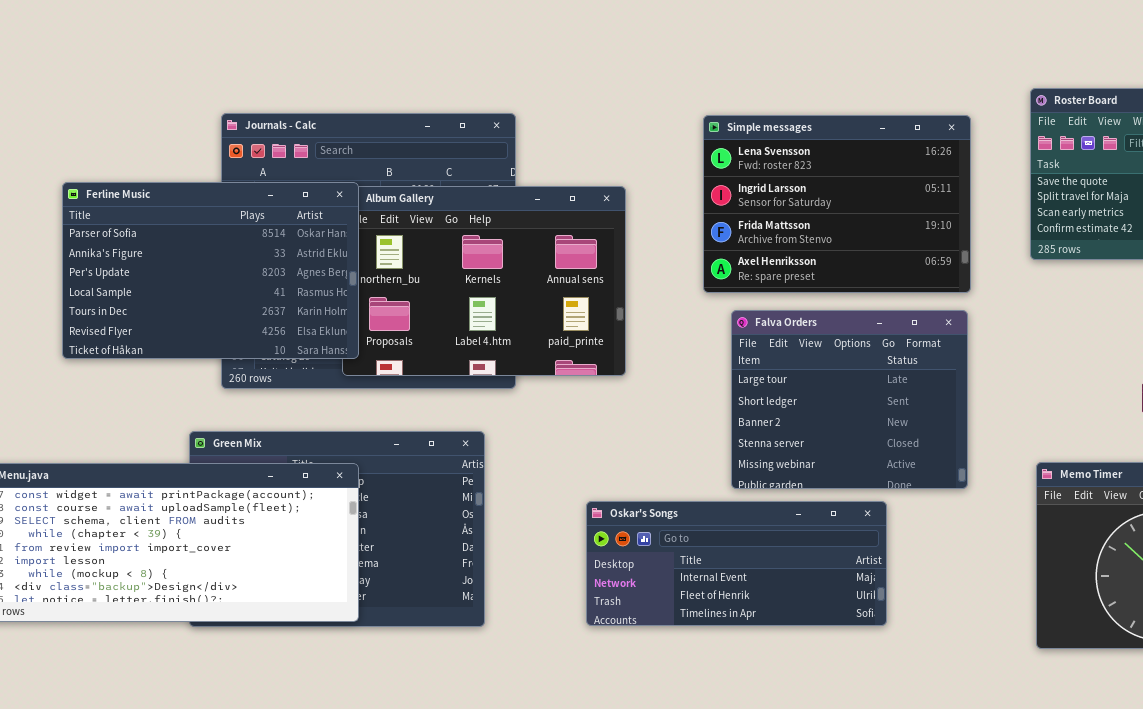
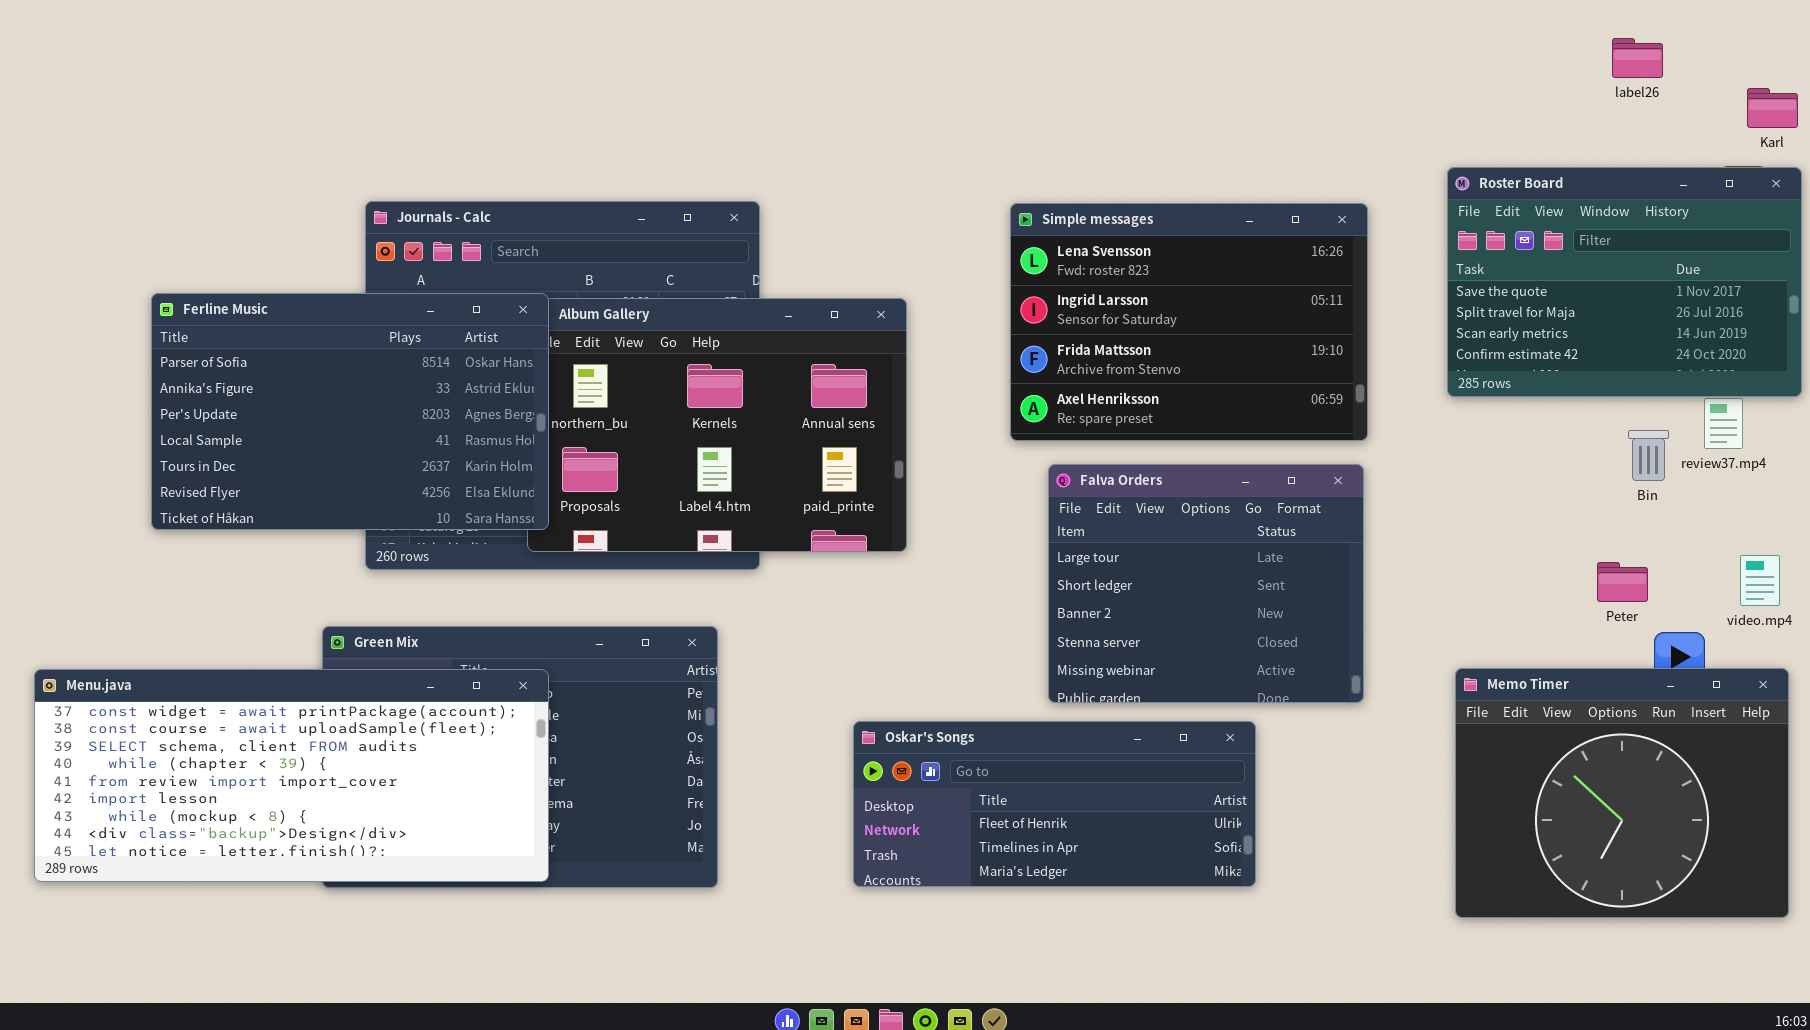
Oskar's Songs: [586,501,887,626] -> [853,721,1256,887], scrolled down 1 row

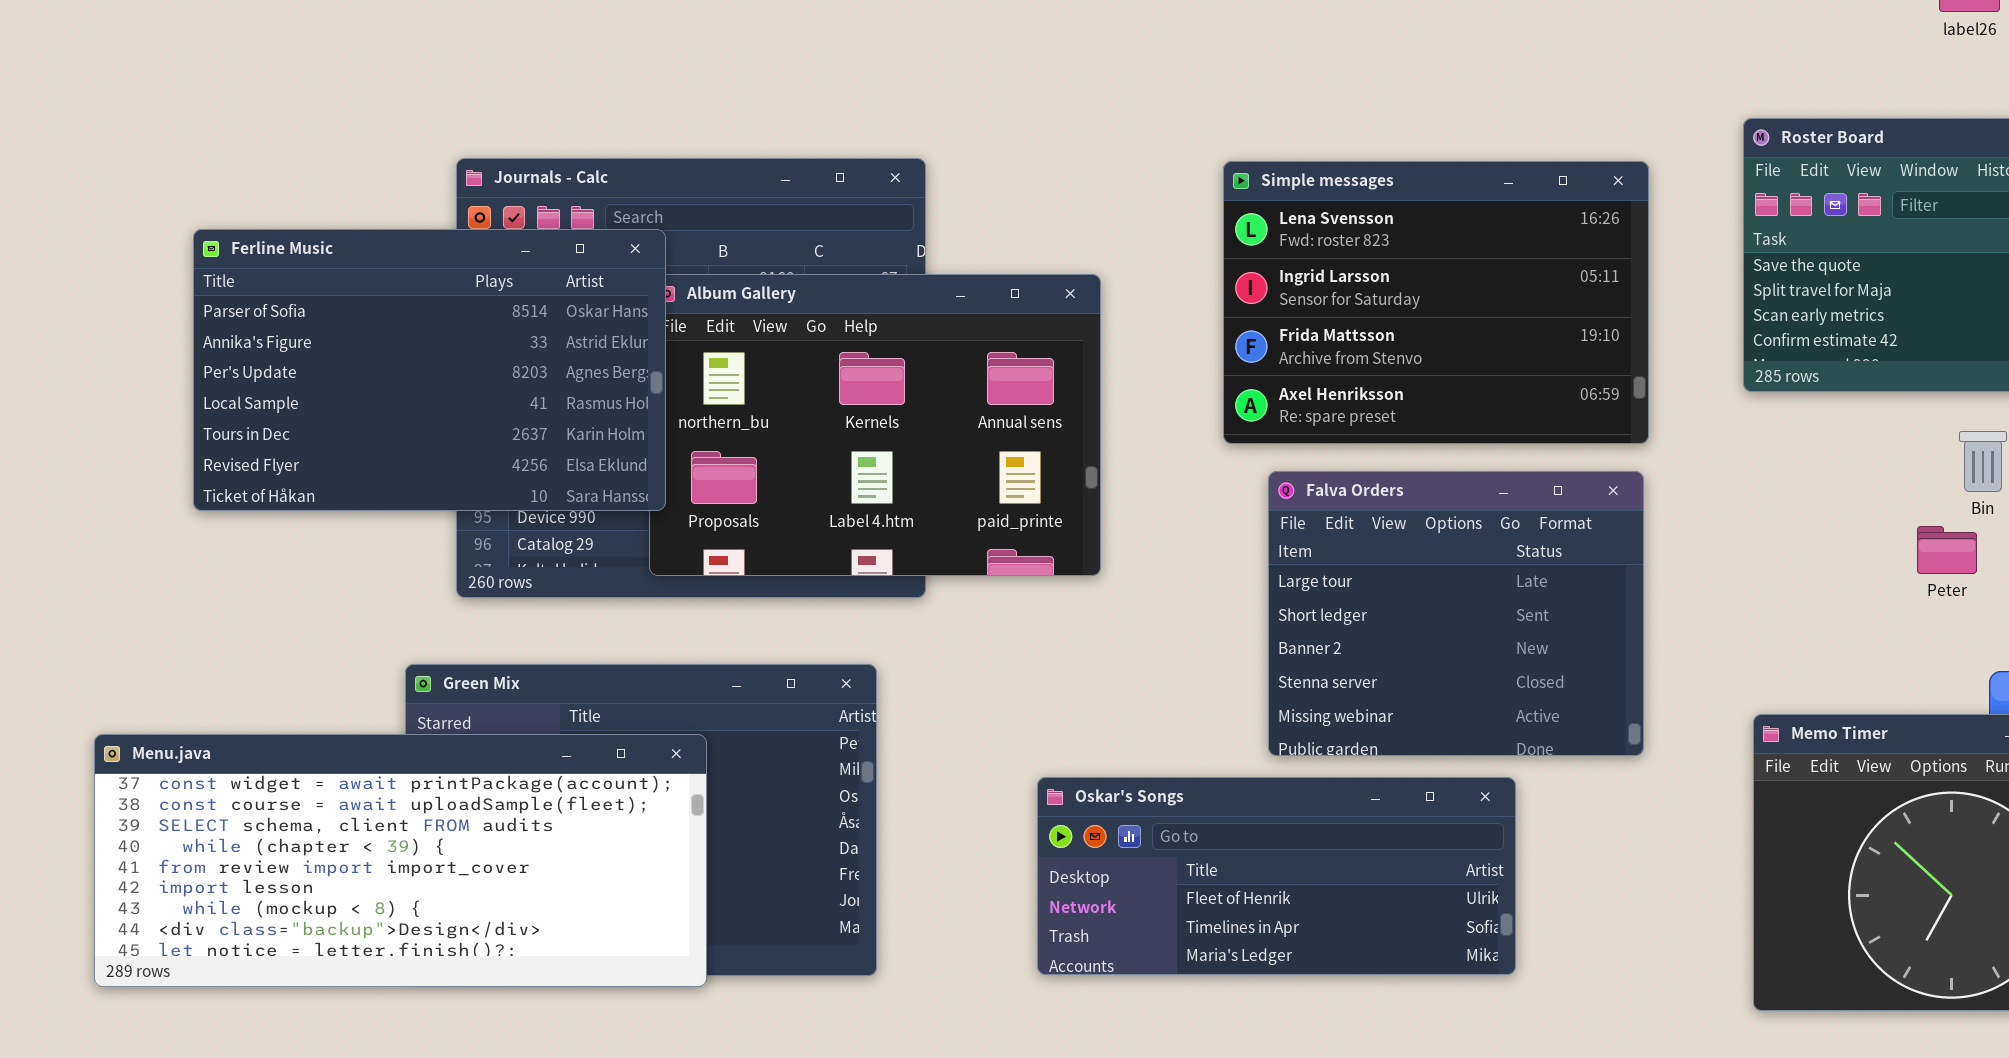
Ferline Music: [151,293,549,530] -> [193,229,666,511], moved
Peter: [1597,562,1648,602] -> [1917,526,1977,574], moved
Menu.java: [34,669,549,882] -> [94,734,707,987], moved

